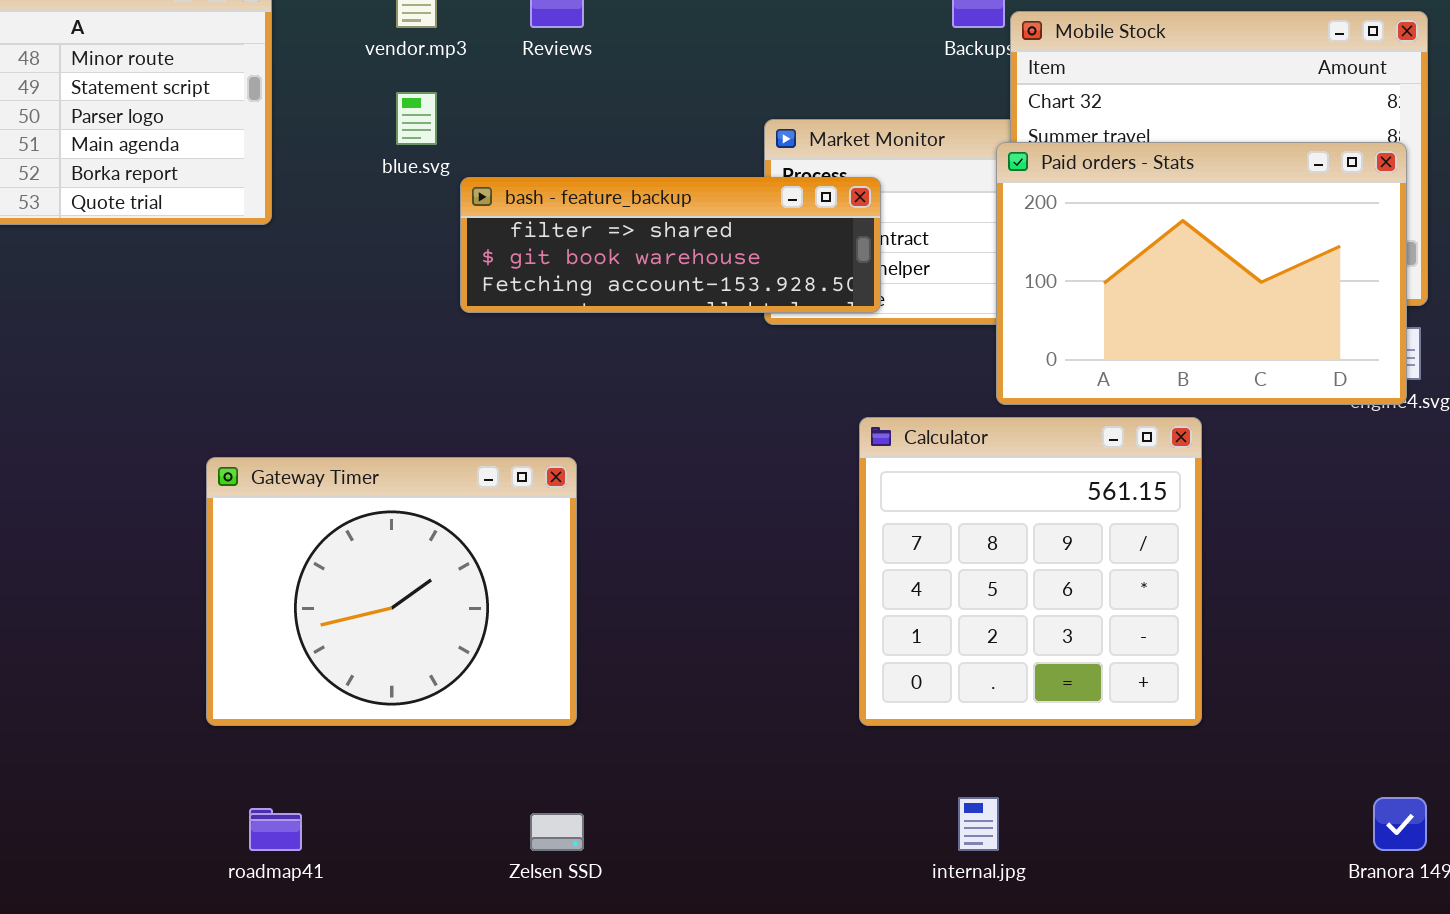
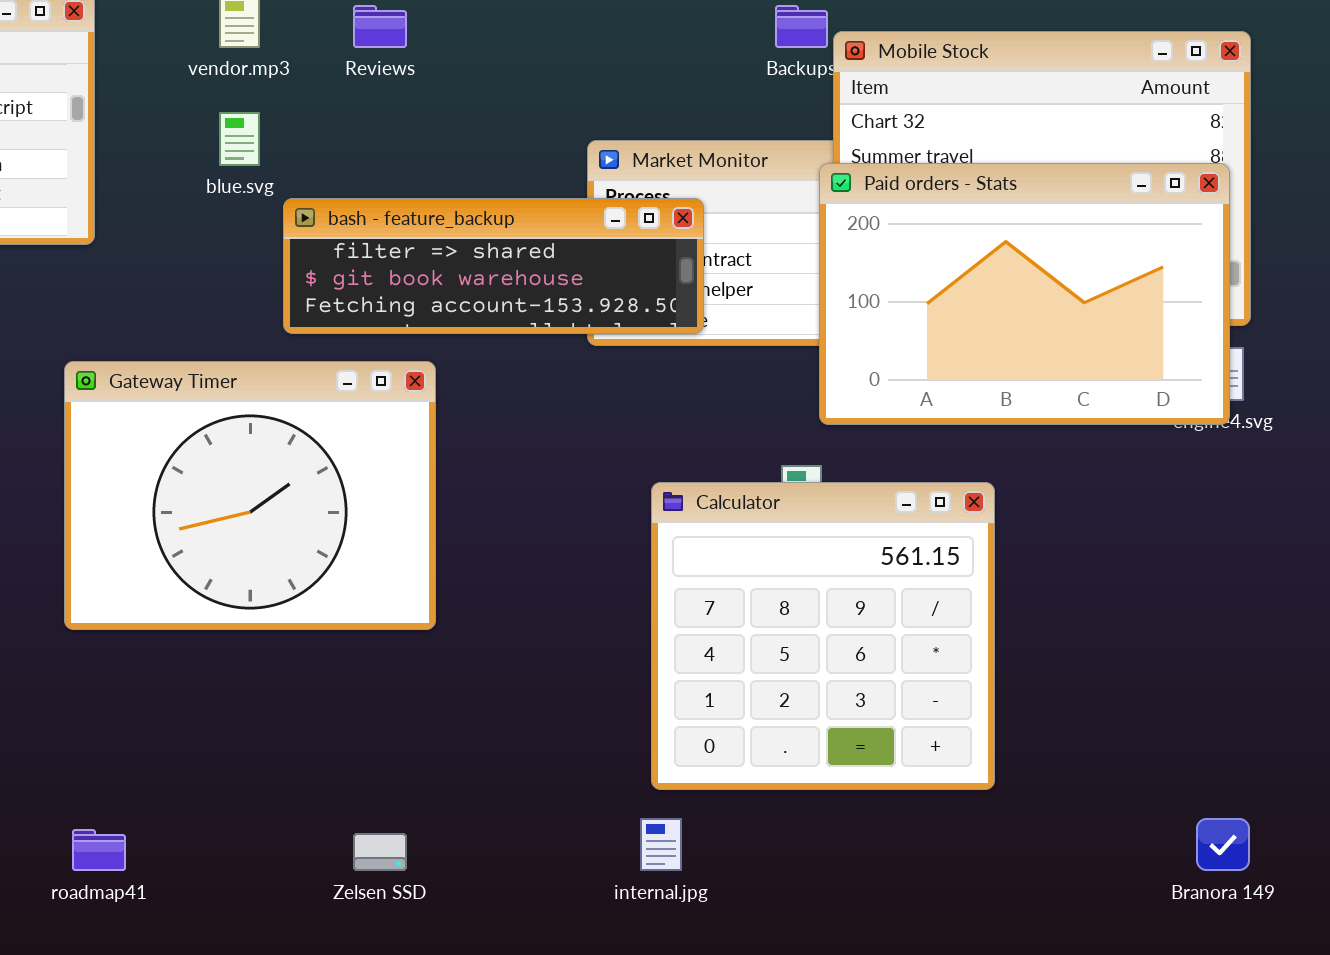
Calculator: [859,417,1202,726] -> [651,482,995,790], moved
Gateway Timer: [206,457,577,726] -> [64,361,436,630], moved
internal.jpg: [958,797,999,851] -> [640,818,682,871], moved

